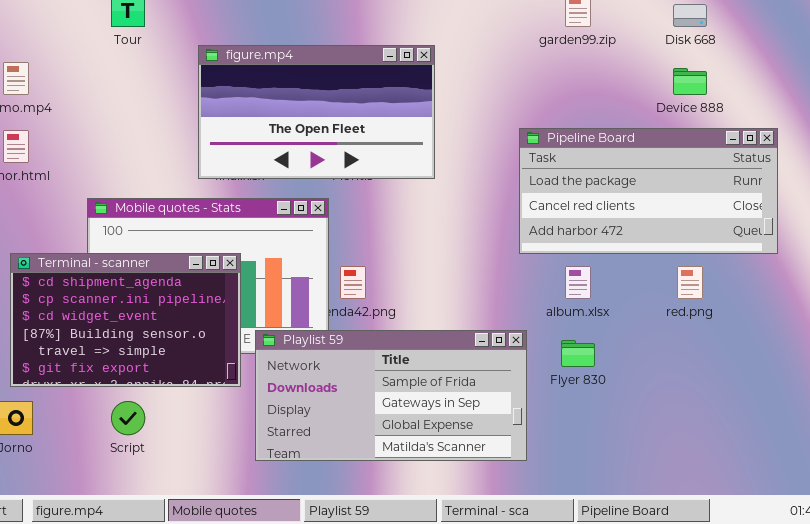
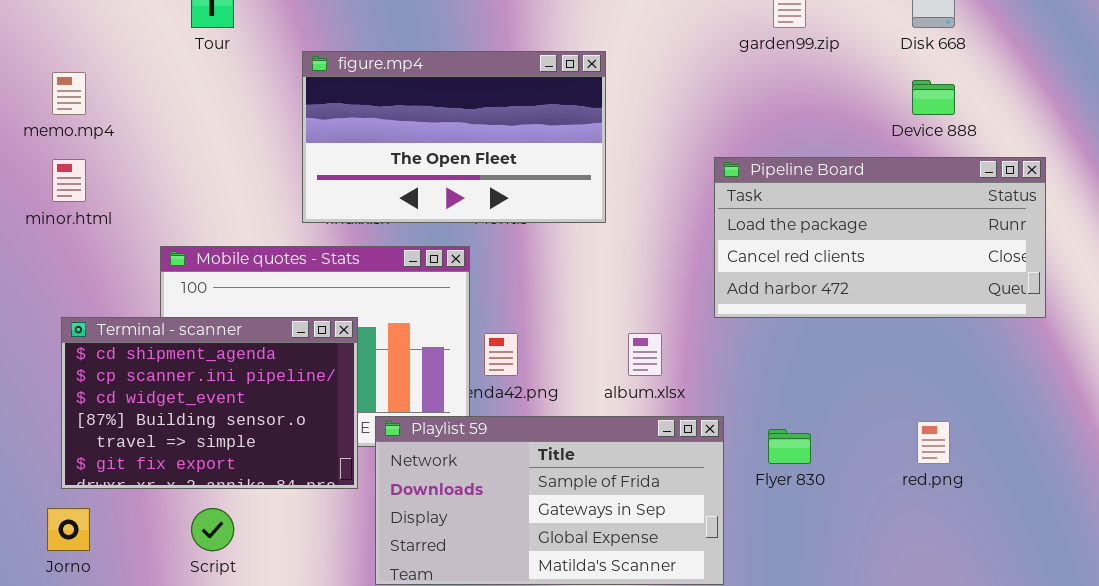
album.xlsx: [565,266,591,299] -> [628,333,662,376], moved
red.png: [677,266,703,299] -> [917,421,950,464], moved

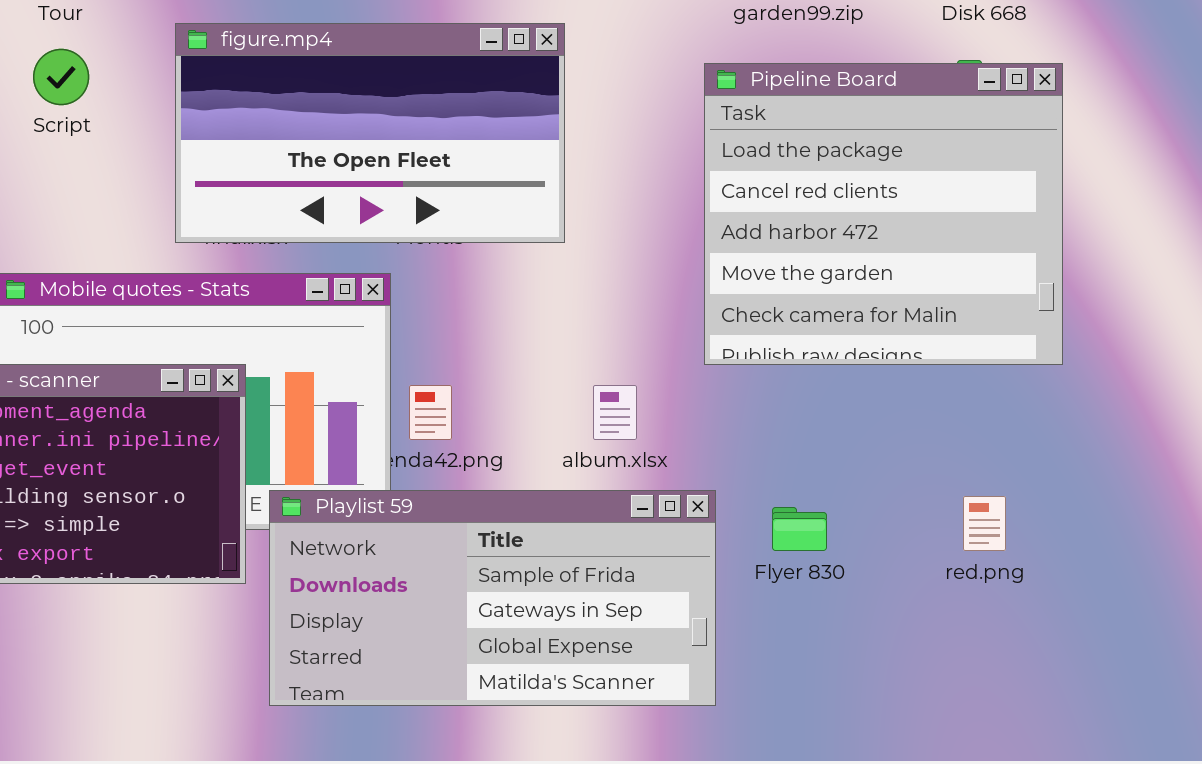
Pipeline Board: [714,157,1046,318] -> [704,63,1063,365], resized
Script: [191,508,234,551] -> [33,49,89,105], moved

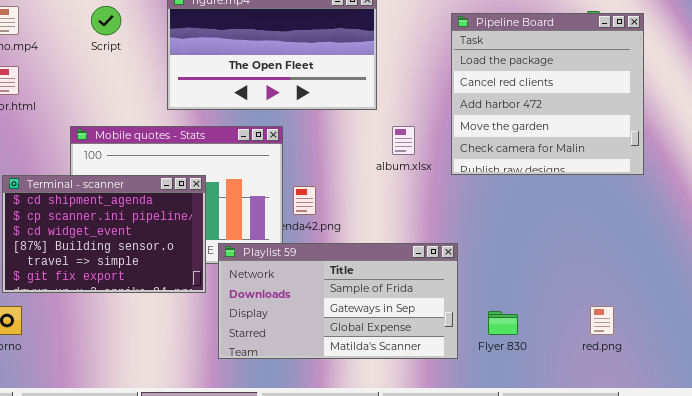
album.xlsx: [593,385,637,440] -> [392,126,415,155], moved
red.png: [963,496,1006,551] -> [590,306,614,335], moved
Flyer 830: [772,507,827,551] -> [488,311,518,335], moved

